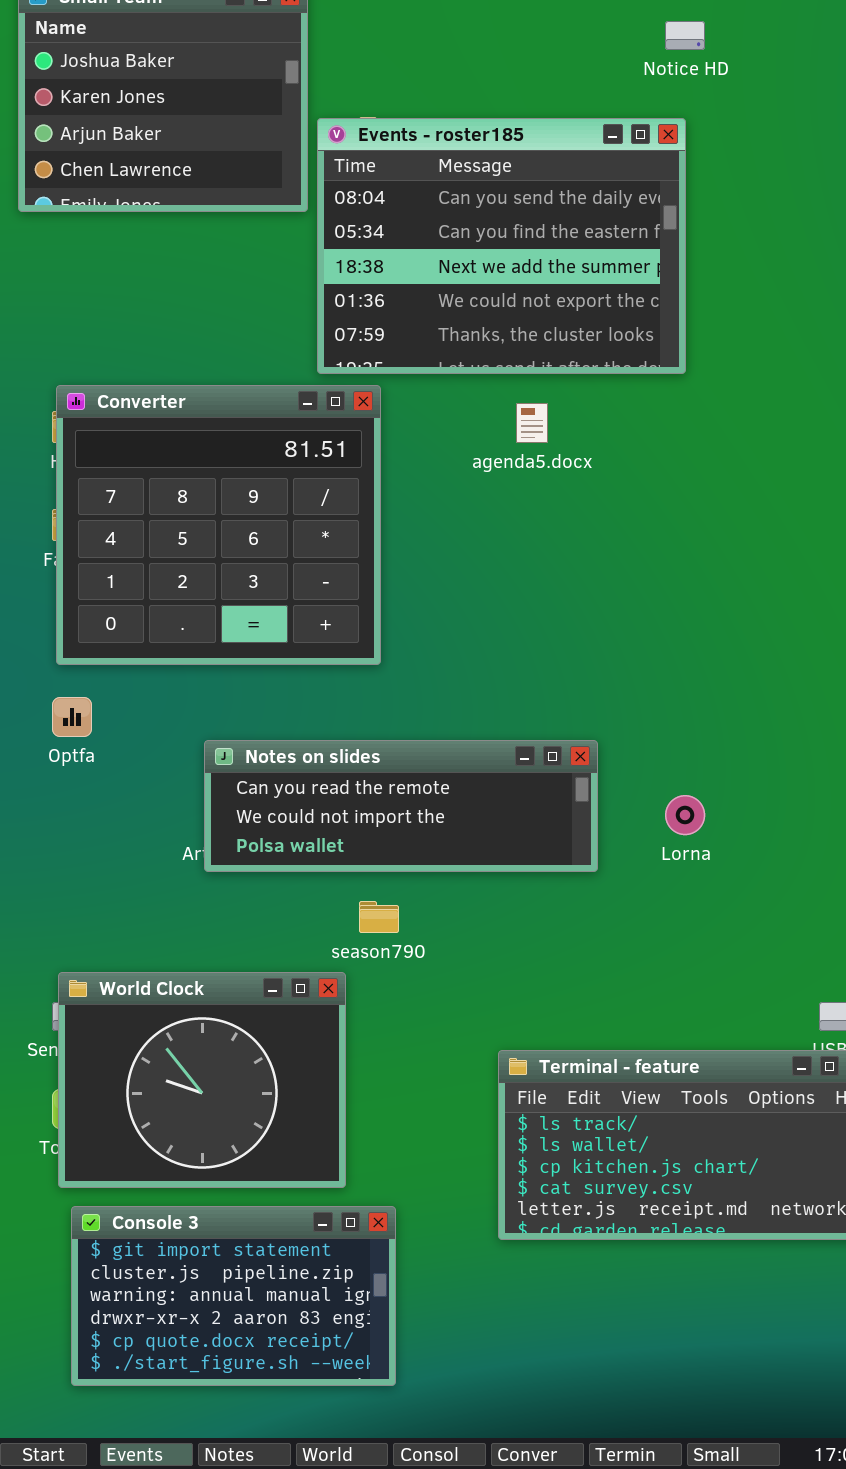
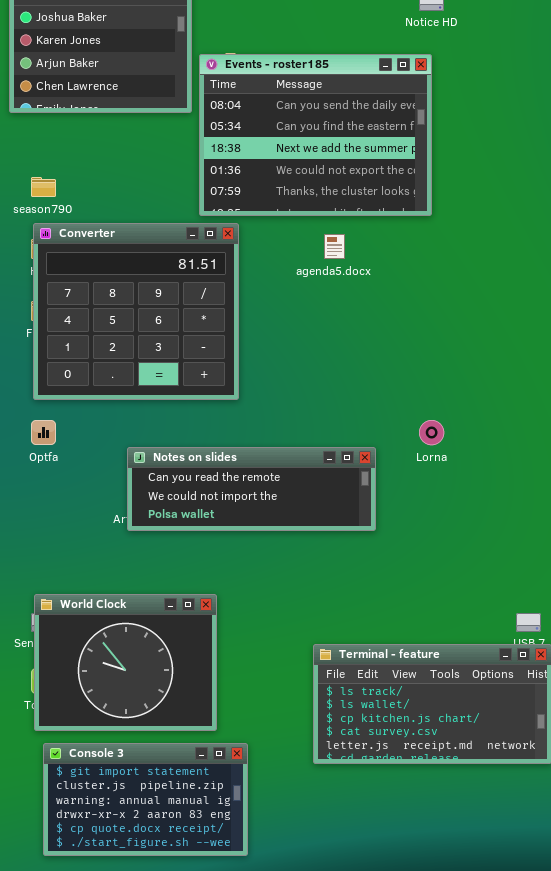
Lorna: [665,795,705,835] -> [419,420,444,445], moved
season790: [359,901,399,933] -> [31,177,56,197], moved

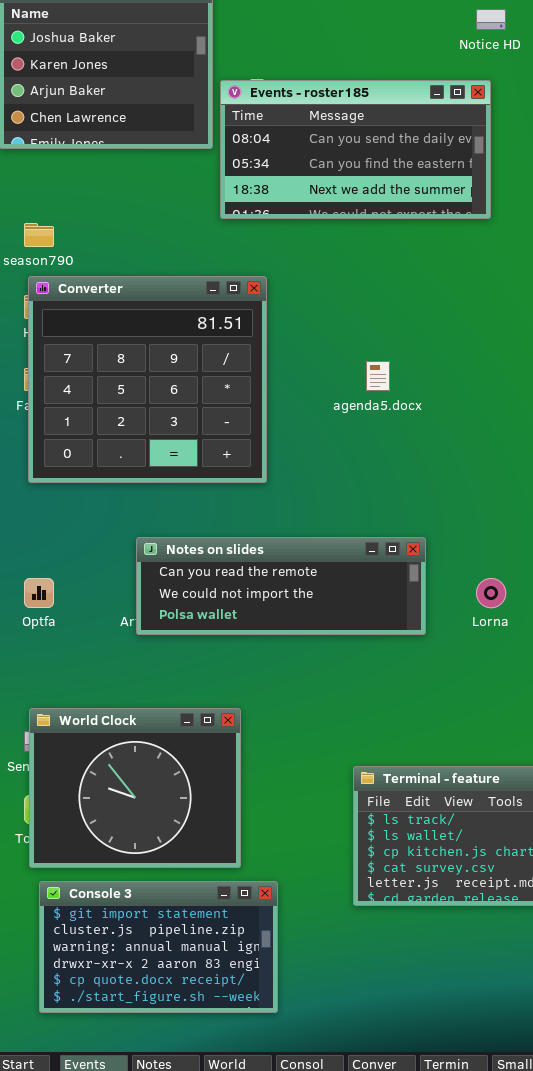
Events - roster185: [199,54,432,216] -> [220,80,491,219], resized
agenda5.docx: [324,234,345,259] -> [366,361,390,391], moved
Optfa: [31,420,56,445] -> [24,578,54,608], moved
Lorna: [419,420,444,445] -> [476,578,506,608], moved

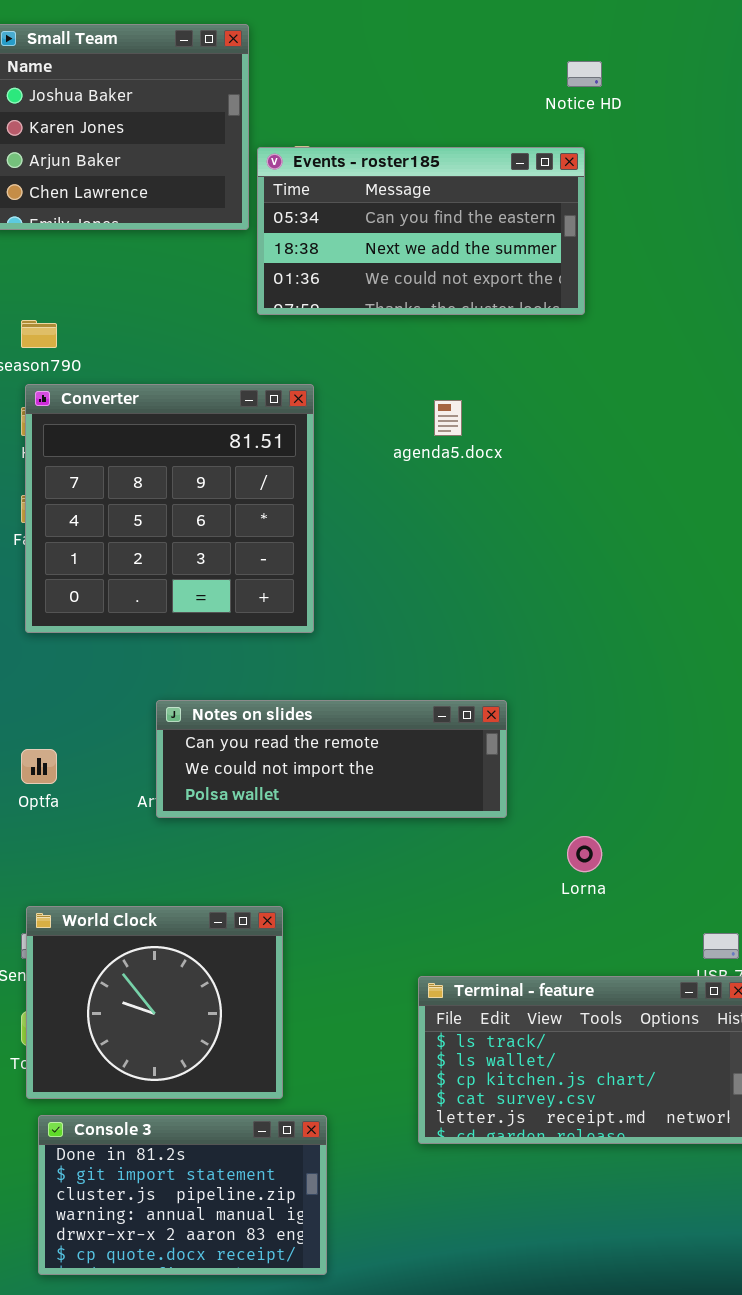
Events - roster185: [220,80,491,219] -> [257,147,585,315], scrolled down 1 row
agenda5.docx: [366,361,390,391] -> [434,400,462,436], moved
Lorna: [476,578,506,608] -> [567,836,602,872], moved
Console 3: [39,881,278,1013] -> [38,1115,327,1275], scrolled up 1 row

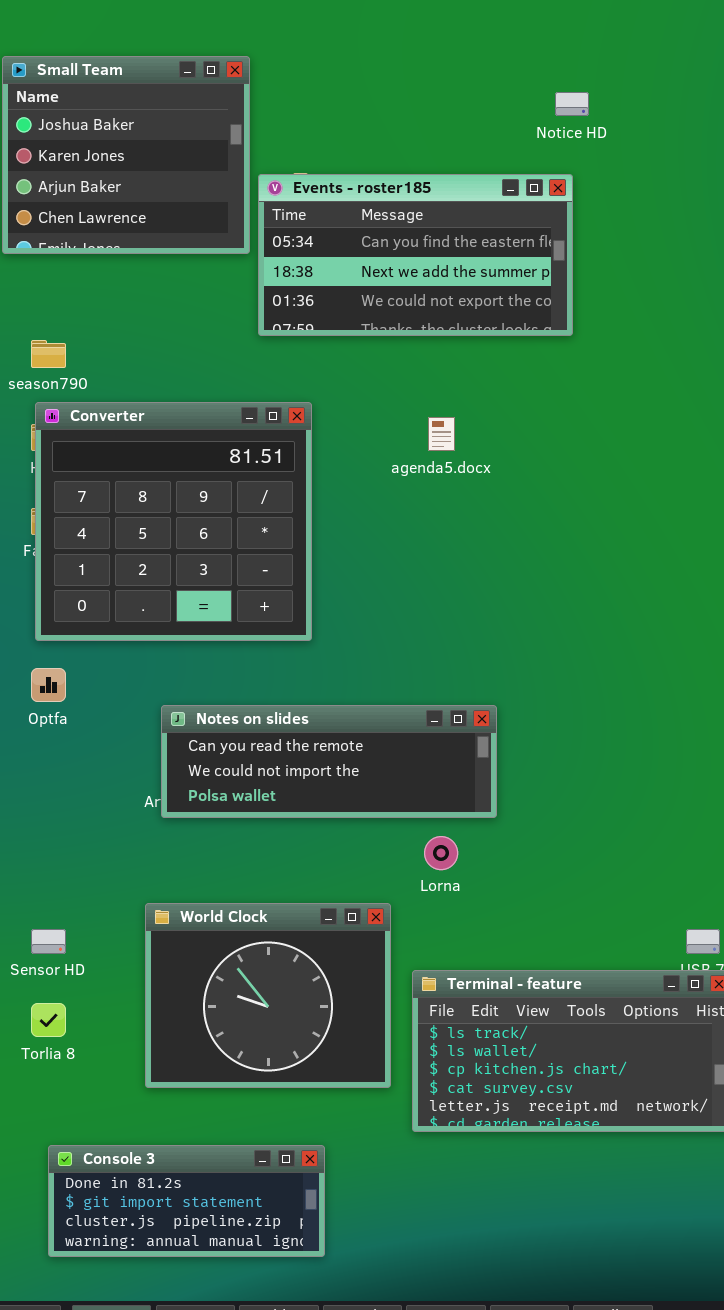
Optfa: [21,749,57,784] -> [31,668,66,702], moved
Lorna: [567,836,602,872] -> [424,836,458,870], moved
World Clock: [26,906,283,1099] -> [145,903,391,1088], moved
Console 3: [38,1115,327,1275] -> [48,1145,325,1257], resized

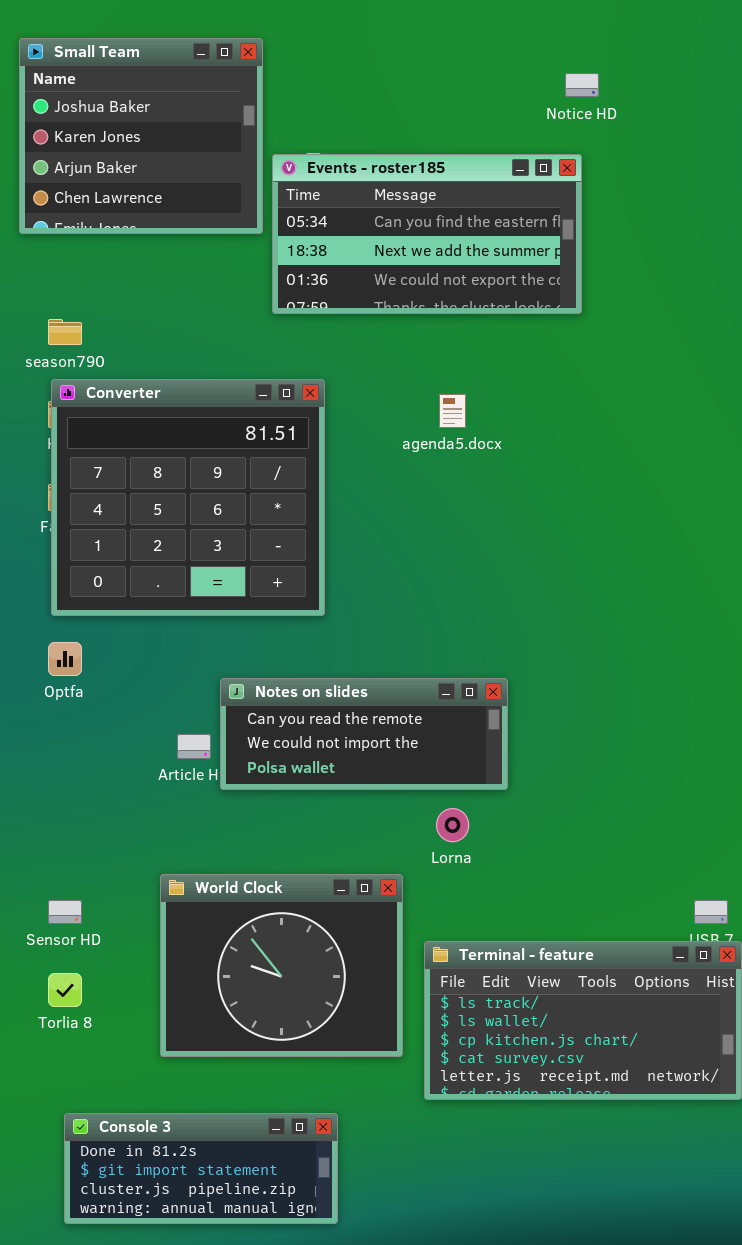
Notes on slides: [161,705,497,818] -> [220,678,508,790], resized

